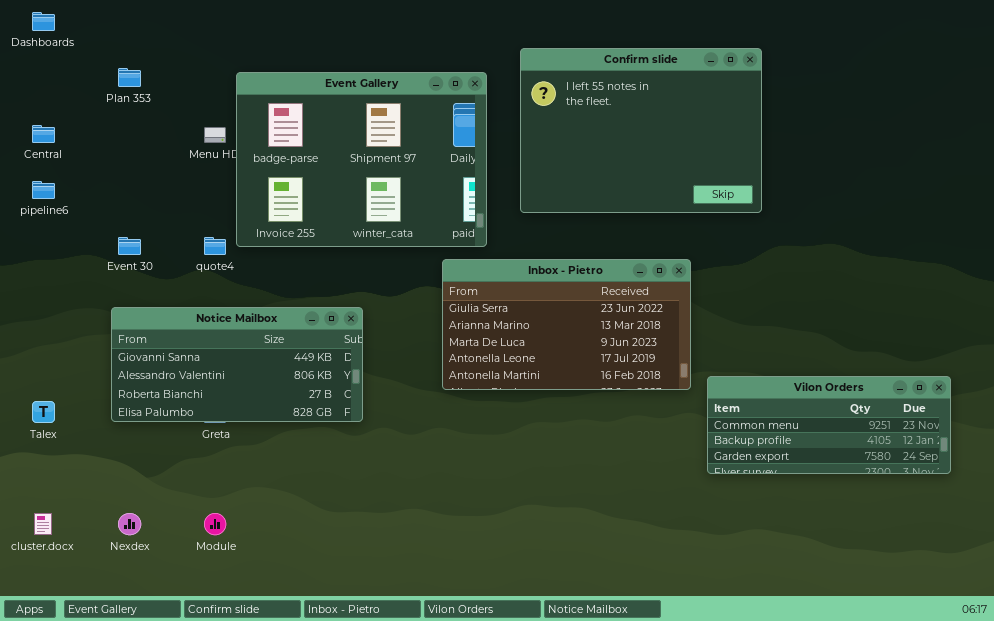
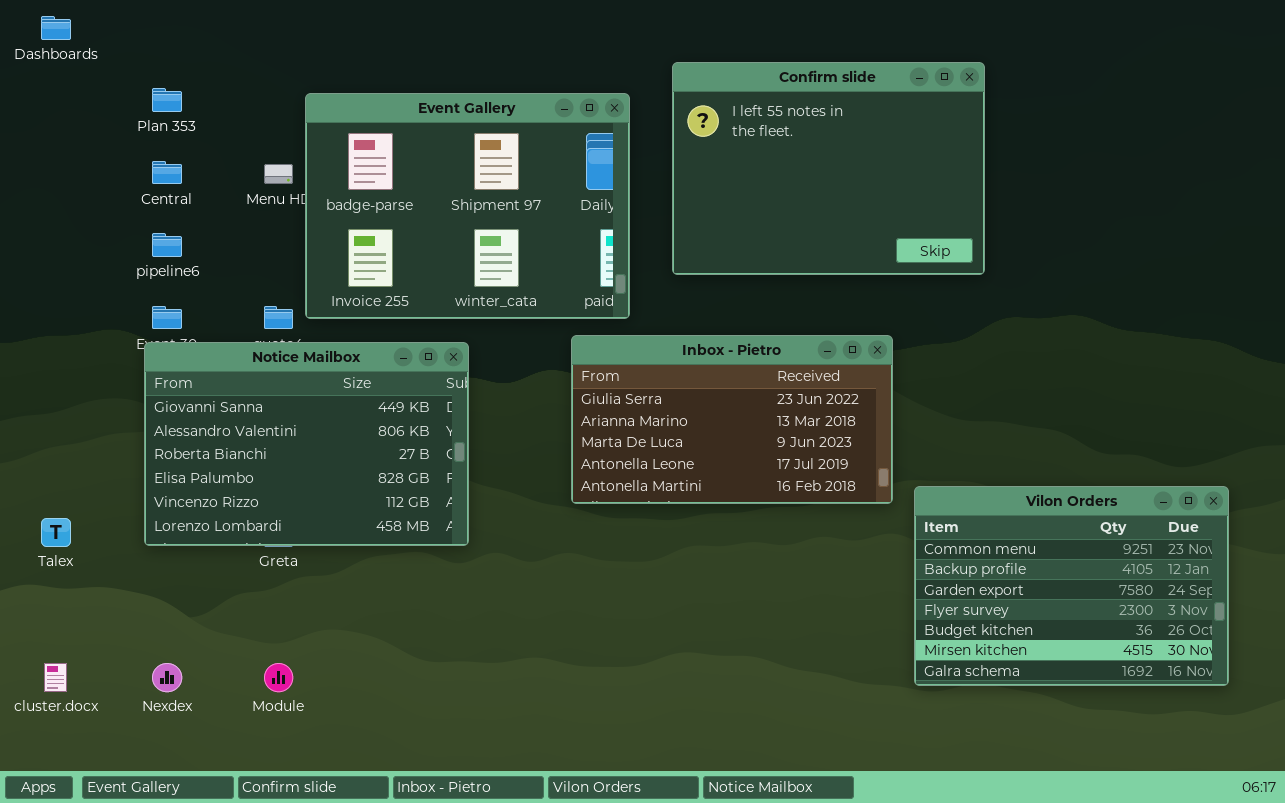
Central: [32,125,55,143] -> [152,161,182,184], moved
pipeline6: [32,181,55,199] -> [152,233,182,257], moved
Notice Mailbox: [111,307,363,422] -> [144,342,469,546], resized
Vilon Orders: [707,376,951,474] -> [914,486,1229,686], resized

